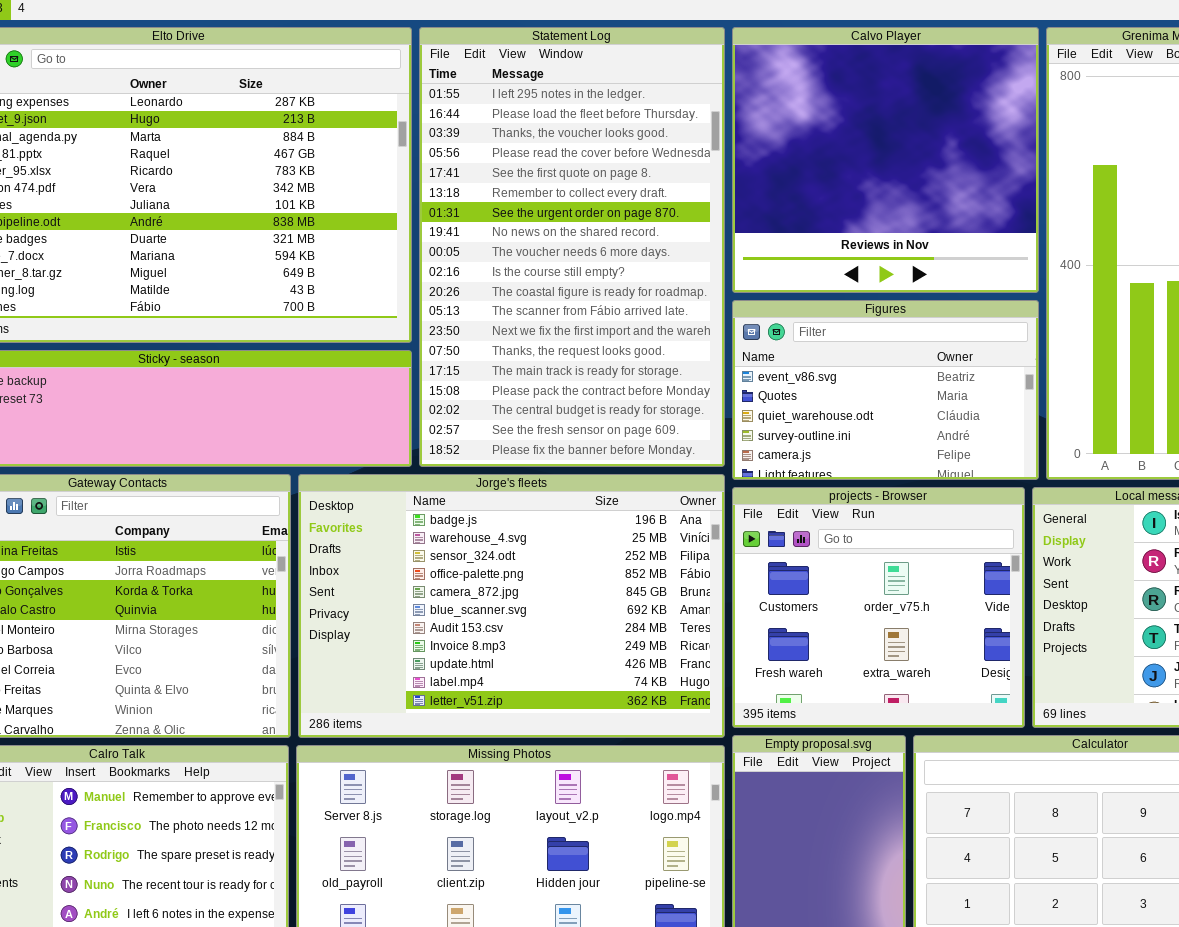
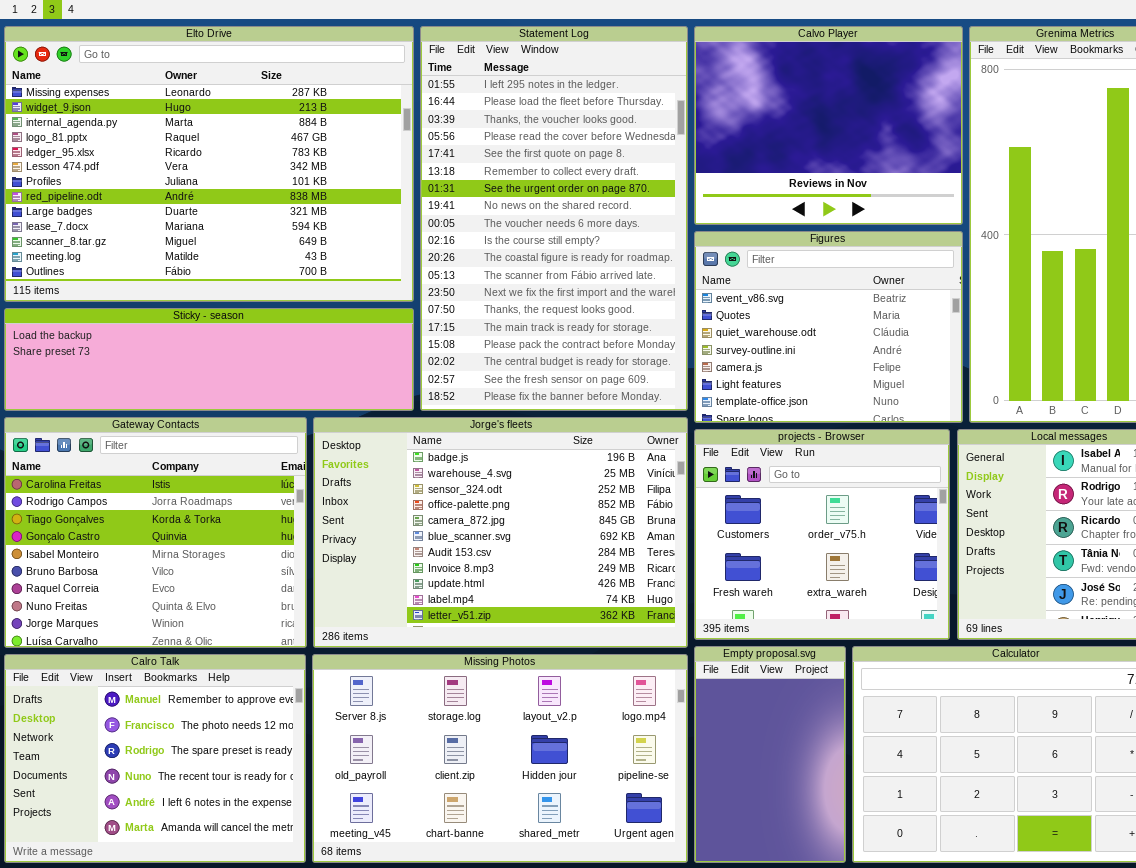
Calvo Player: [732,27,1039,293] -> [694,26,963,225], resized
Figures: [732,300,1039,480] -> [694,231,963,423], resized

